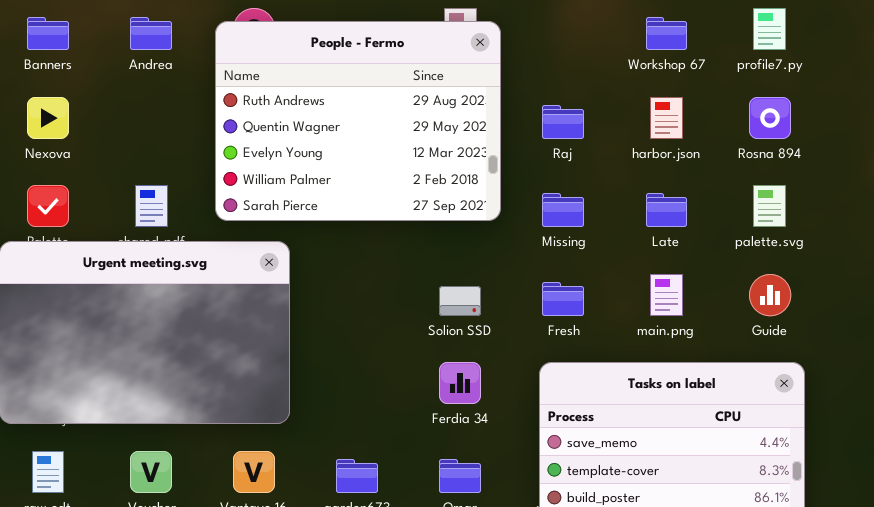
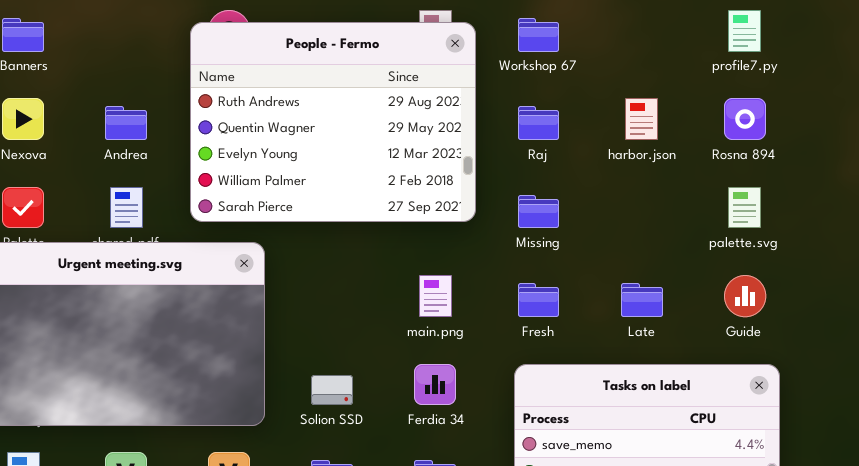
Andrea: [130,17,172,50] -> [105,106,147,140], moved
Workshop 67: [646,17,687,50] -> [518,18,559,52], moved
Late: [646,193,687,227] -> [621,283,663,317], moved
main.png: [650,274,683,316] -> [419,275,452,317], moved
Solion SSD: [439,286,481,316] -> [311,375,353,405], moved

